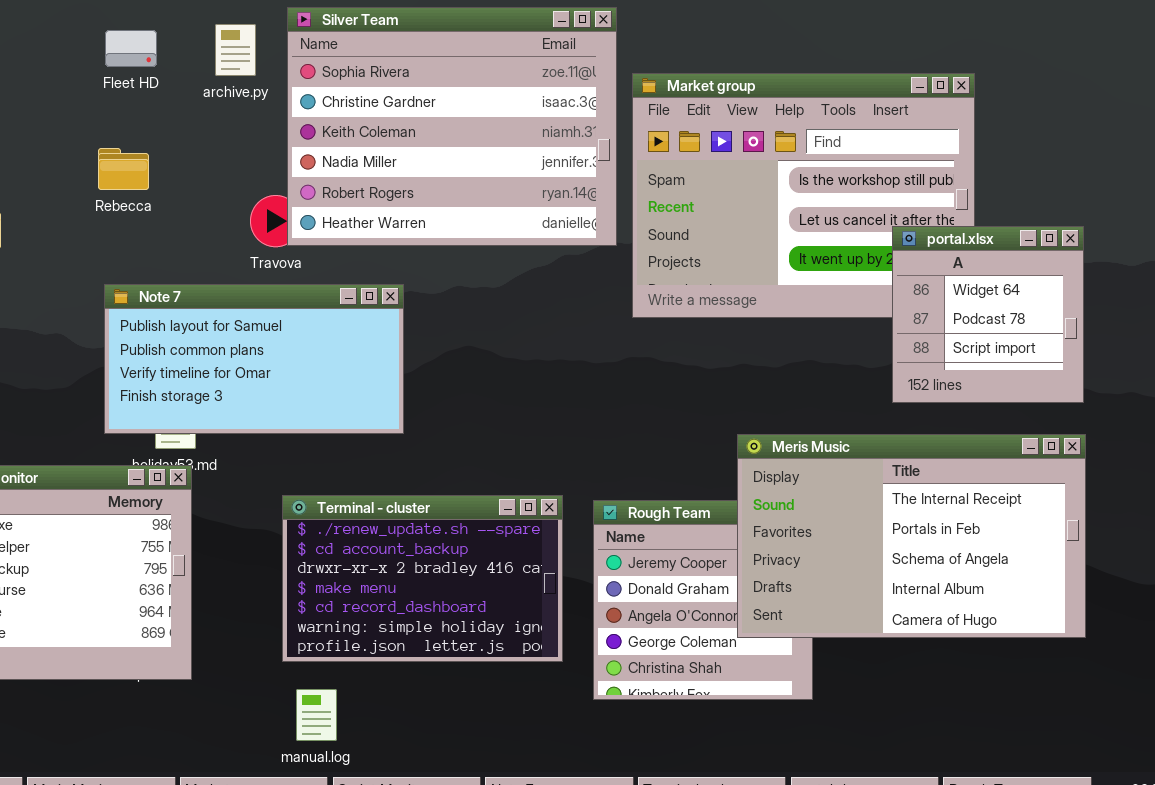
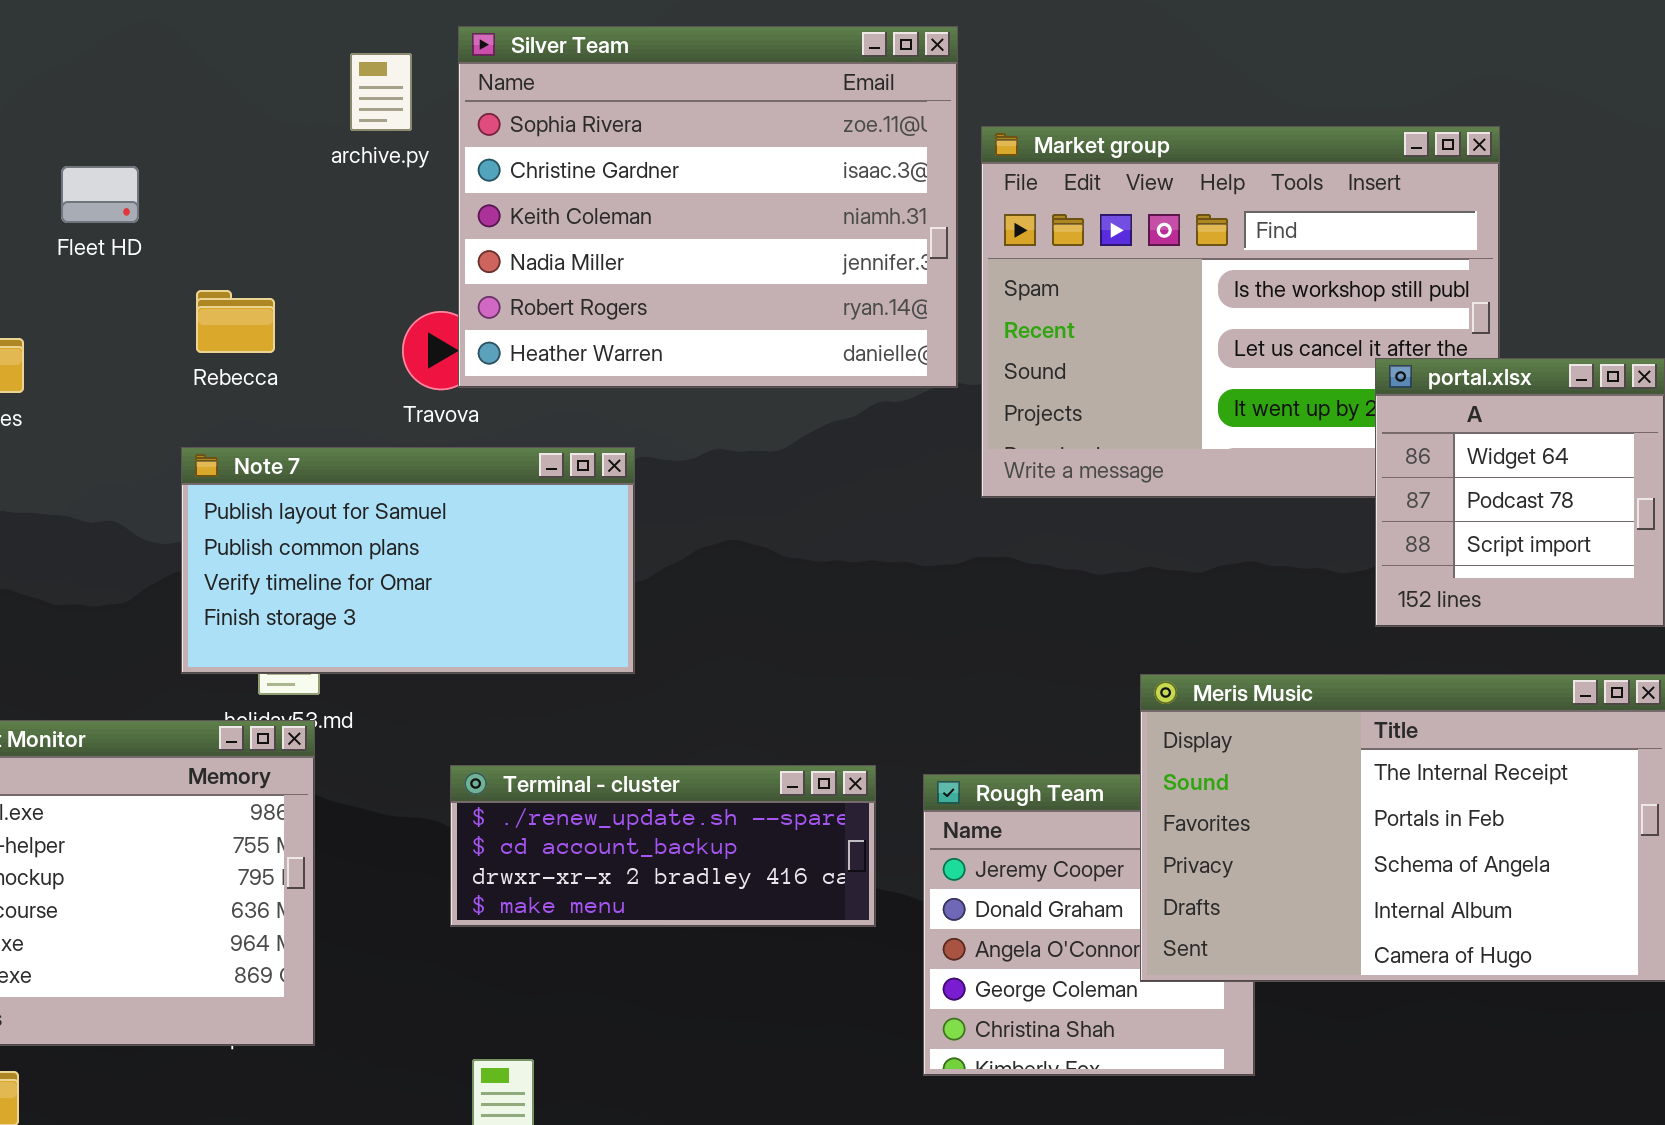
Fleet HD: [105,30,157,67] -> [61,166,139,223], moved
Rebecca: [98,148,149,190] -> [196,290,275,353], moved
Terminal - cluster: [282,495,563,662] -> [450,765,876,927], resized

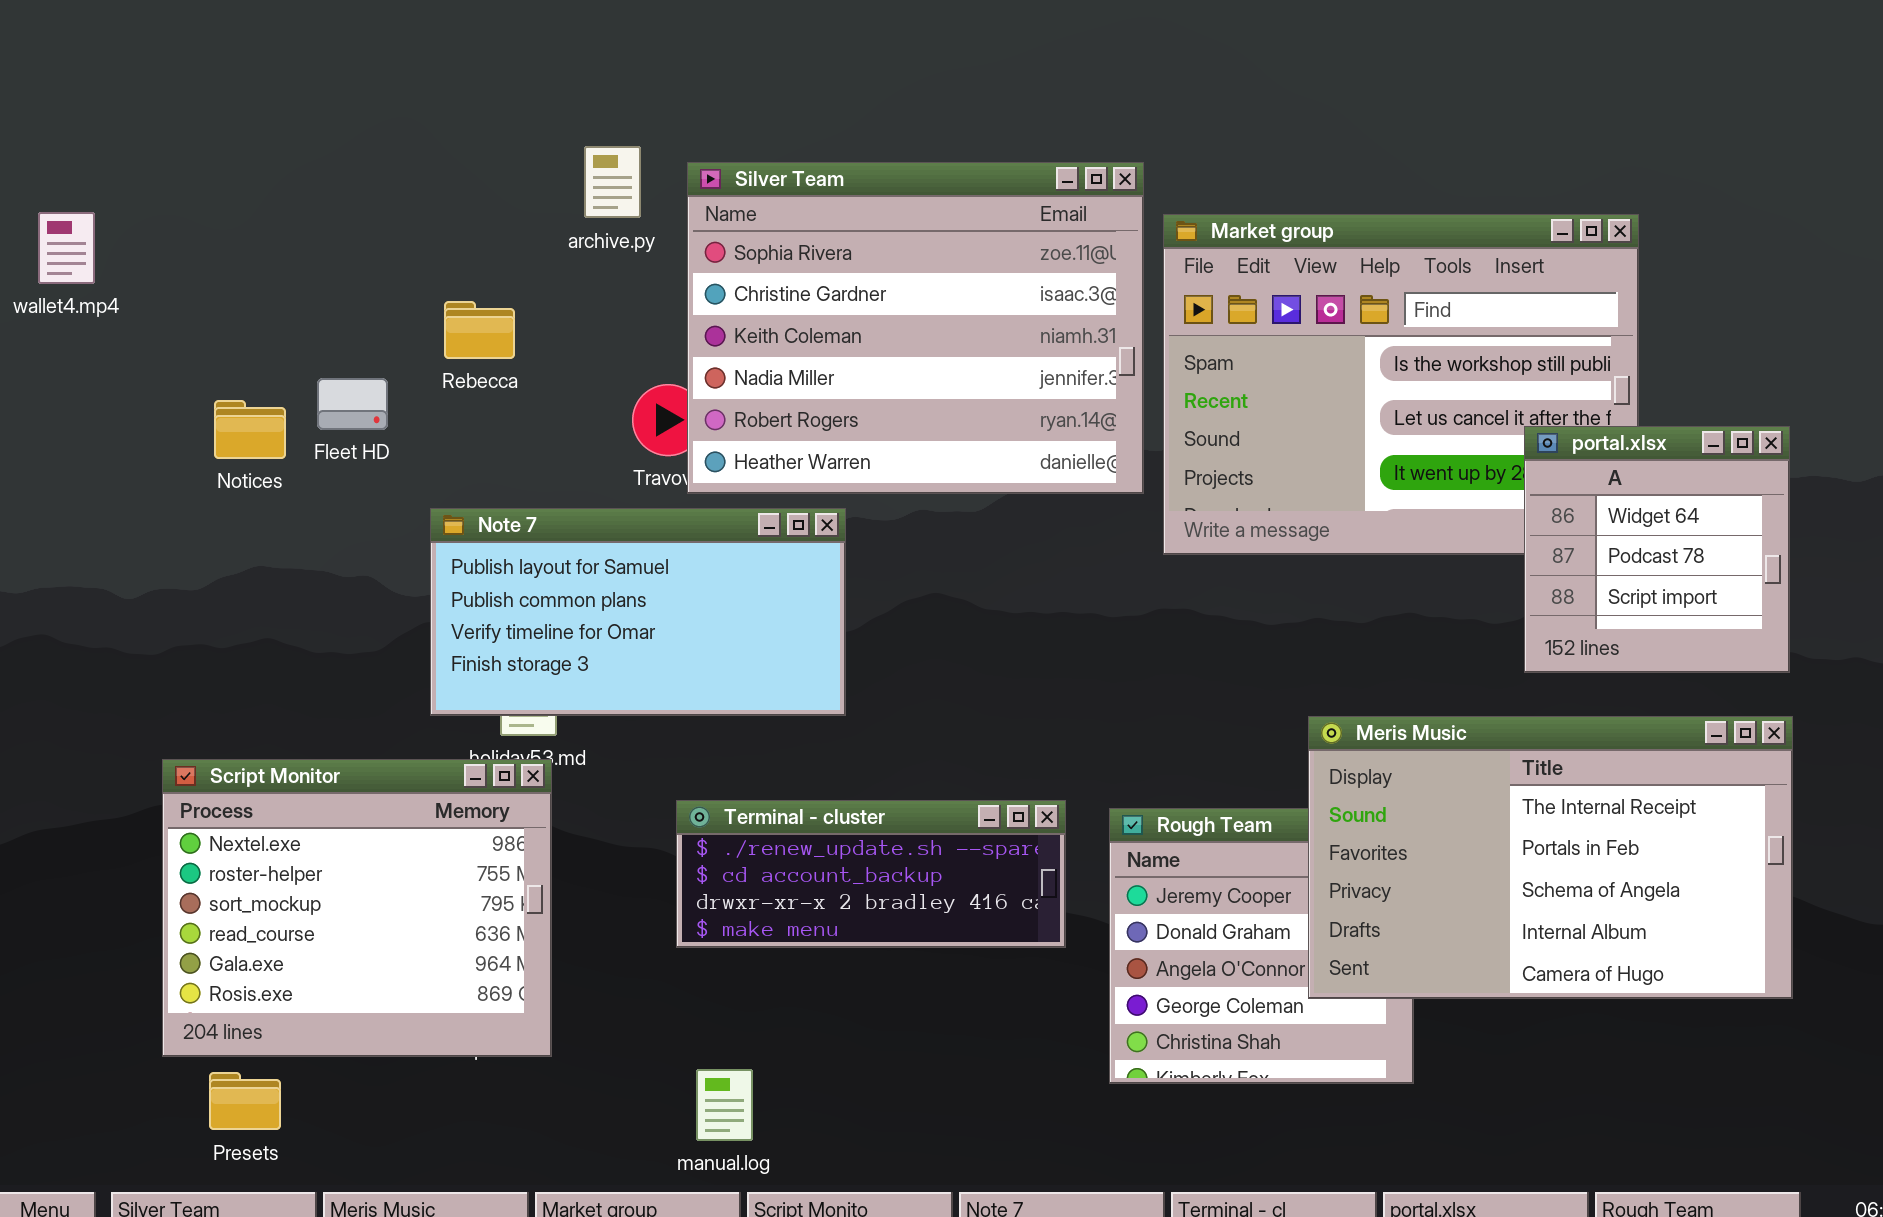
Silver Team: [458,26,958,388] -> [687,162,1144,494], moved
Fleet HD: [61,166,139,223] -> [317,378,388,430], moved
Rebecca: [196,290,275,353] -> [444,301,515,359], moved

